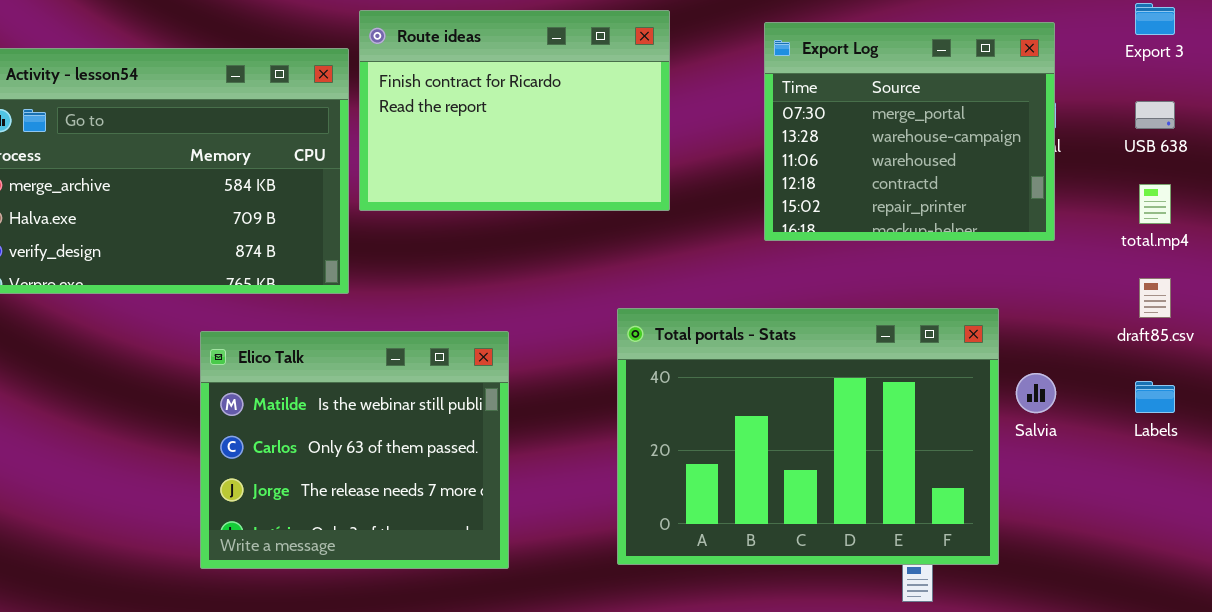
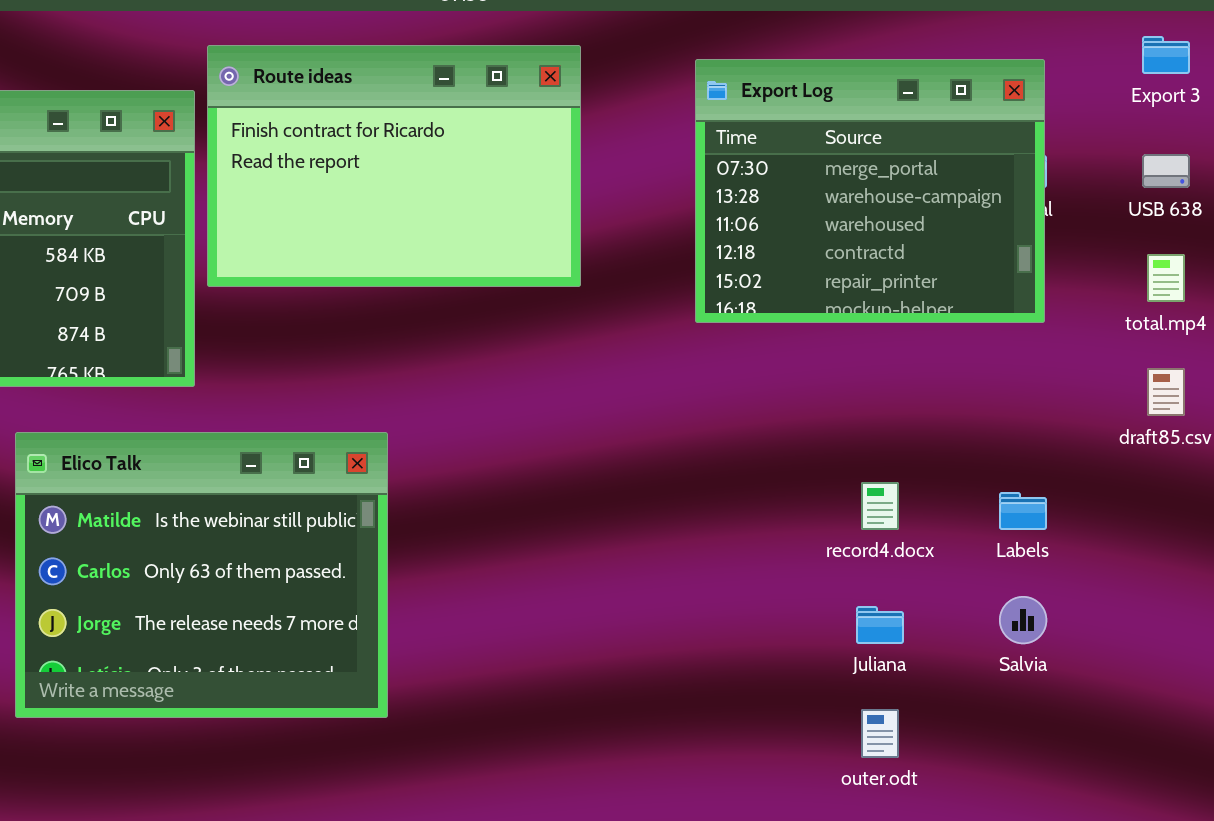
Total portals - Stats: [617,308,999,565] -> none, closed
Salvia: [1016,373,1056,413] -> [999,596,1047,644], moved
Labels: [1135,381,1175,413] -> [999,492,1047,530], moved

